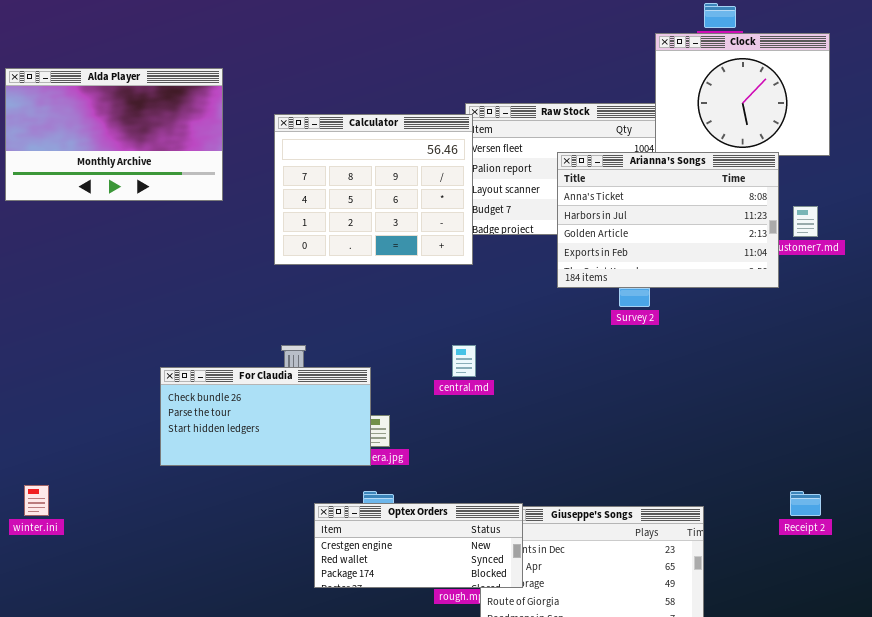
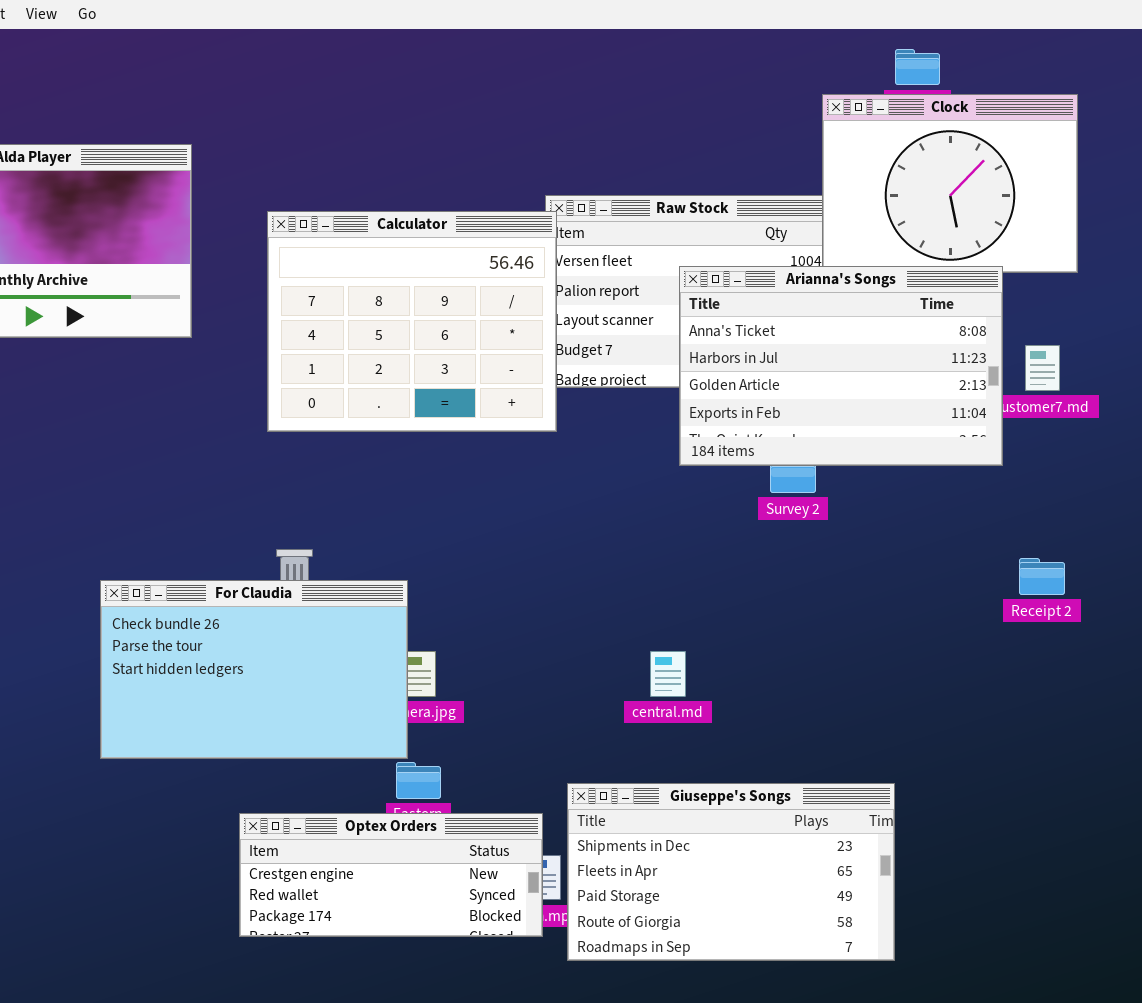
central.md: [452,345,476,377] -> [650,651,686,697], moved
For Claudia: [160,367,371,466] -> [100,580,408,759], resized
Receipt 2: [790,491,821,516] -> [1019,558,1065,595], moved
Optex Orders: [314,503,523,588] -> [239,813,543,937], moved

